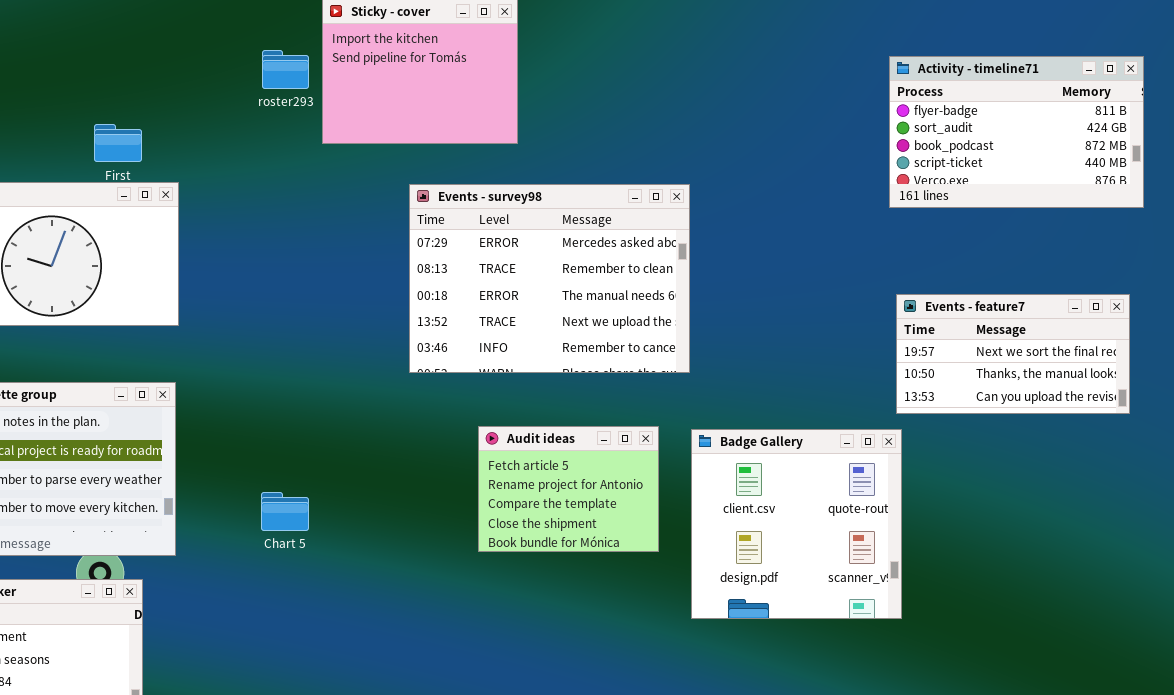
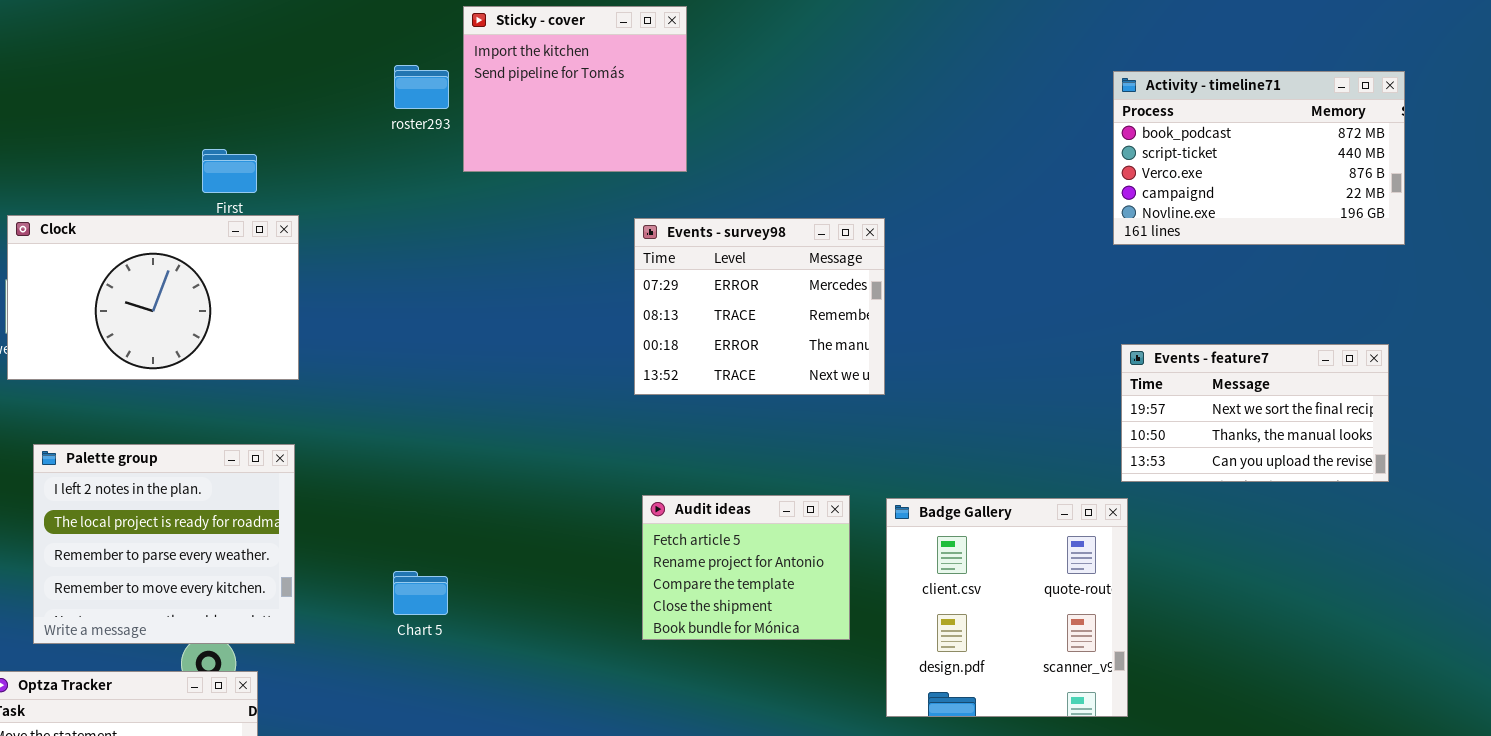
Activity - timeline71: [889,56,1144,208] -> [1113,71,1405,245], scrolled down 2 rows
Events - survey98: [409,184,690,373] -> [634,218,885,395], resized

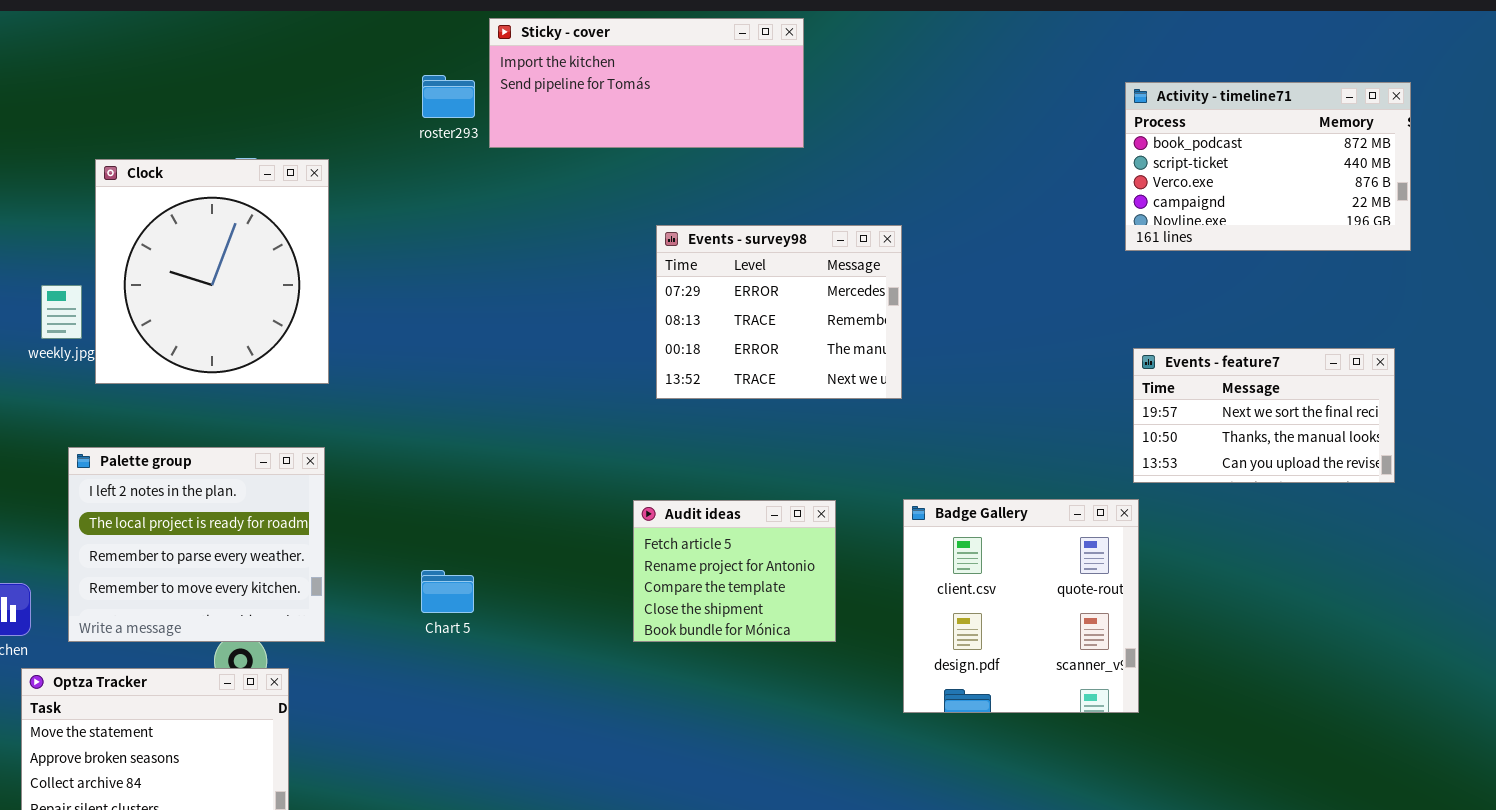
Sticky - cover: [463,6,687,172] -> [489,18,804,148], resized
Clock: [7,215,299,380] -> [95,159,329,384], resized
Audit ideas: [642,495,850,640] -> [633,500,836,642], moved

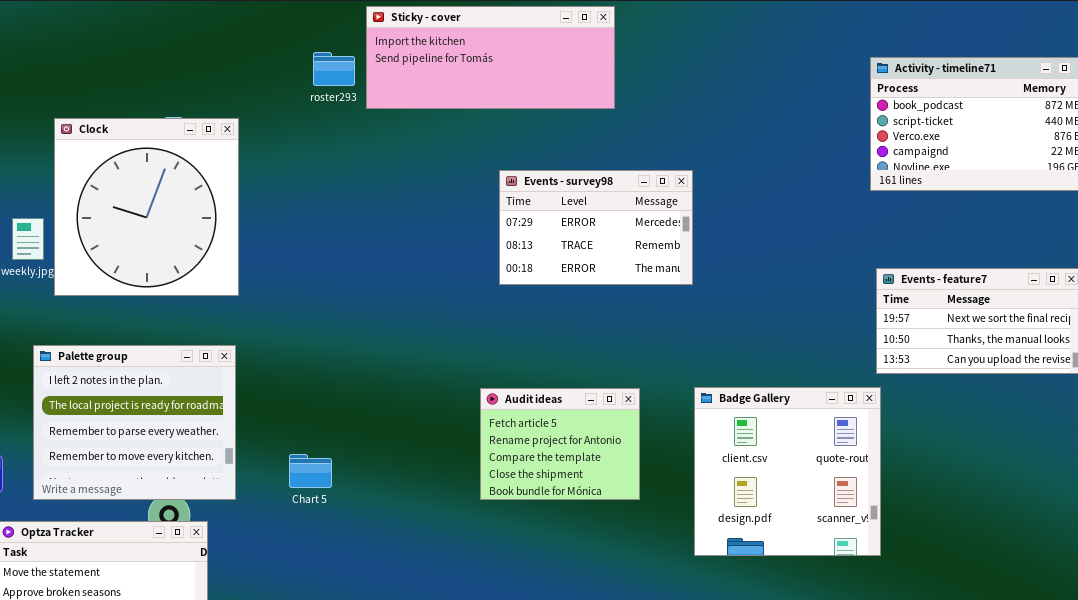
Events - survey98: [656,225,902,399] -> [499,170,693,285], resized
Chart 5: [421,570,474,613] -> [289,454,332,488], moved

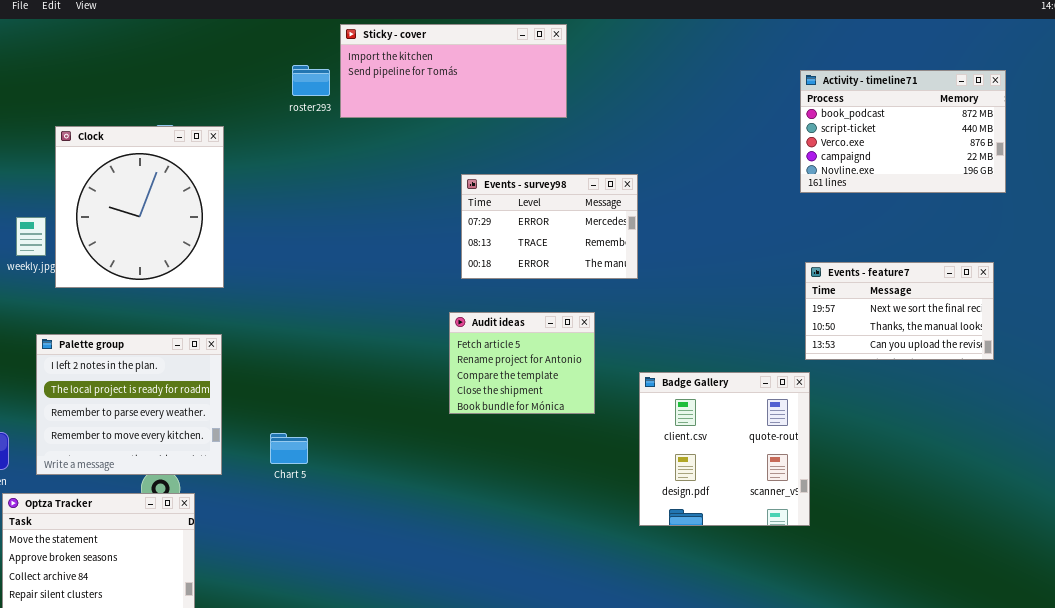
Audit ideas: [480,388,640,500] -> [449,312,595,414], moved

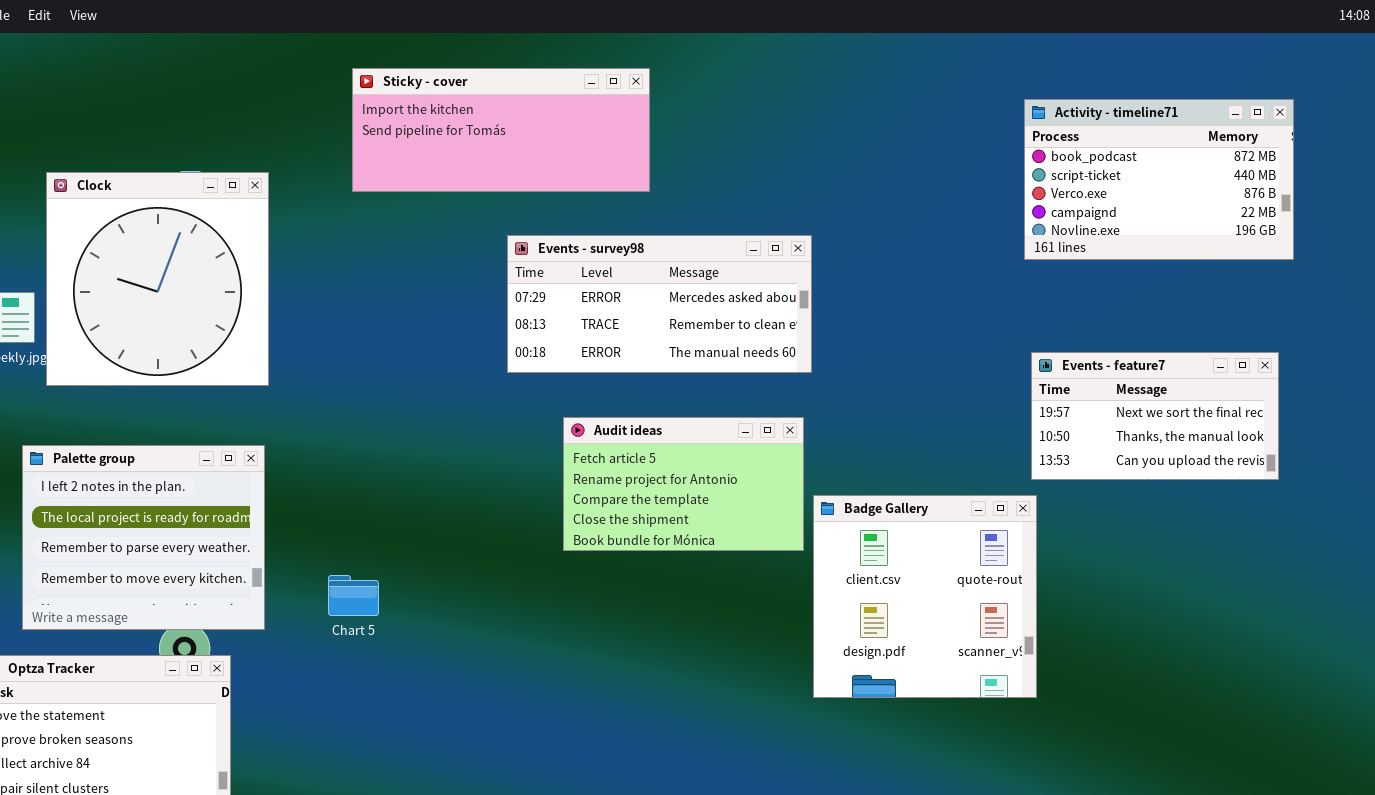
Sticky - cover: [340,24,567,118] -> [352,68,650,192], moved
Events - survey98: [461,174,638,279] -> [507,235,812,373], resized
Audit ideas: [449,312,595,414] -> [563,417,804,551], resized

